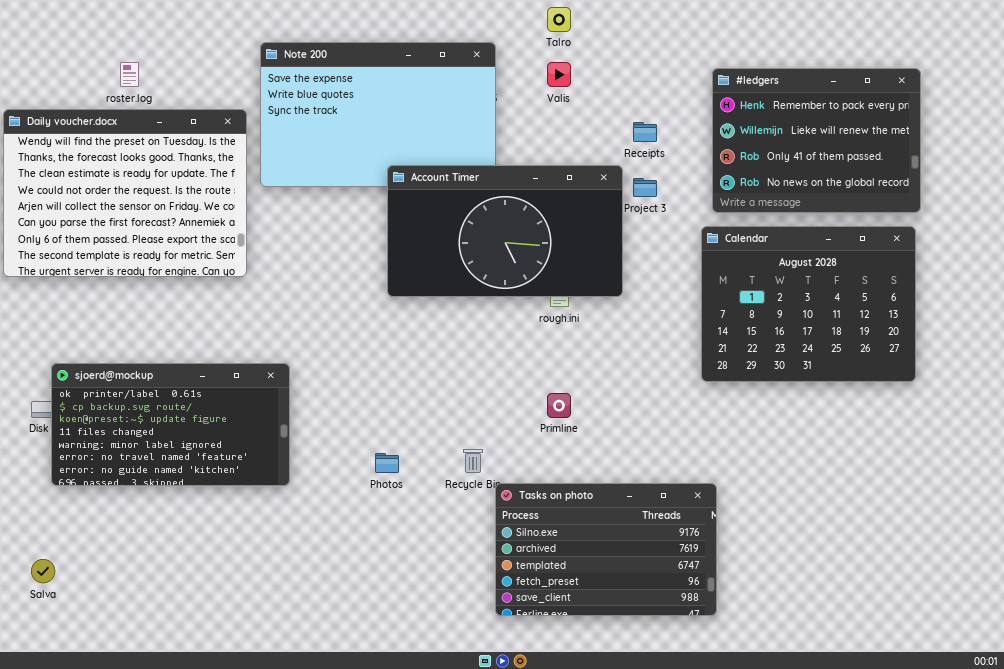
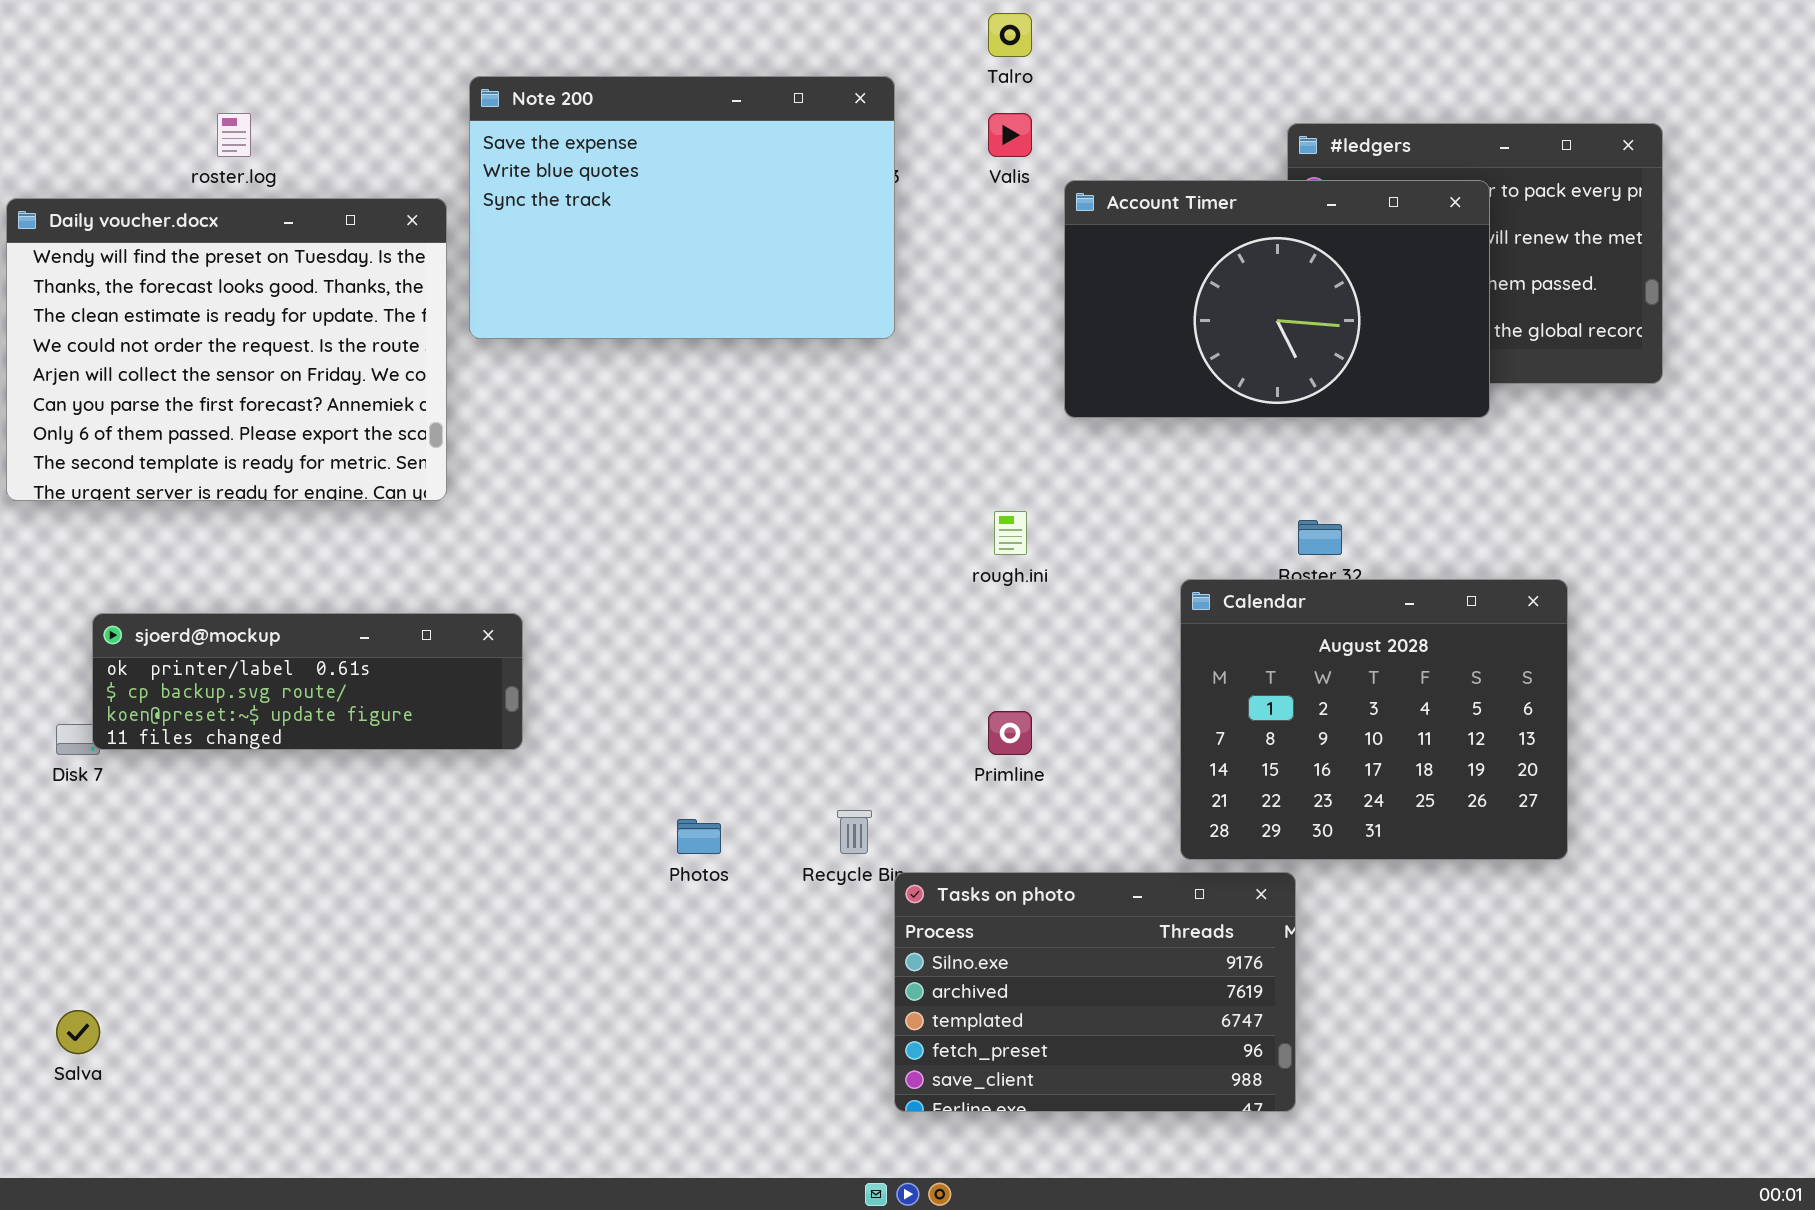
Account Timer: [387,165,623,297] -> [1064,180,1490,418], moved
Calendar: [701,226,916,382] -> [1180,579,1568,860], moved
sjoerd@mockup: [51,363,290,486] -> [92,613,523,750], moved, resized

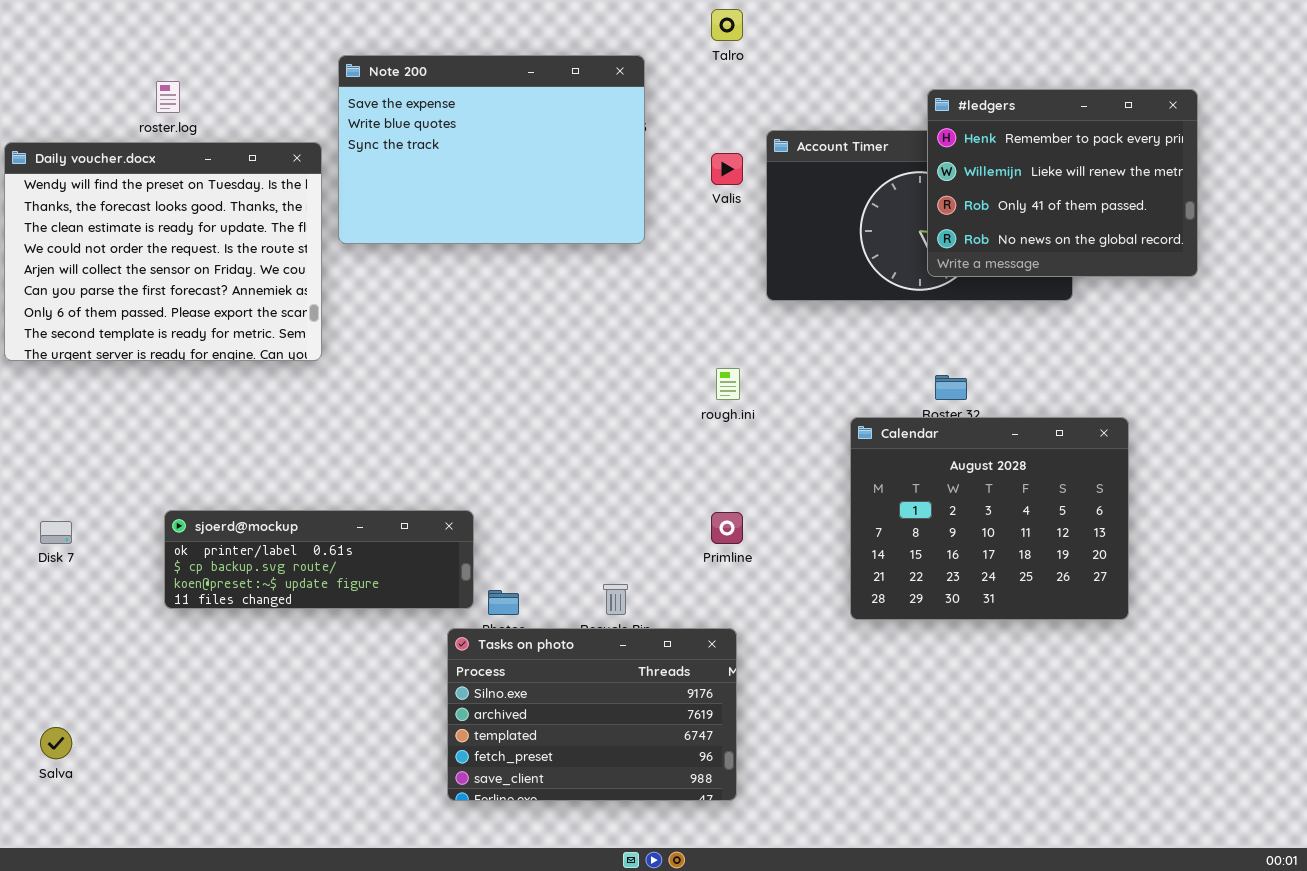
Valis: [988,113,1032,157] -> [711,153,743,185], moved
#ledgers: [1287,123,1663,384] -> [927,89,1198,277], raised
sjoerd@mockup: [92,613,523,750] -> [164,510,474,609], moved
Tasks on photo: [894,872,1296,1112] -> [447,628,737,801], moved

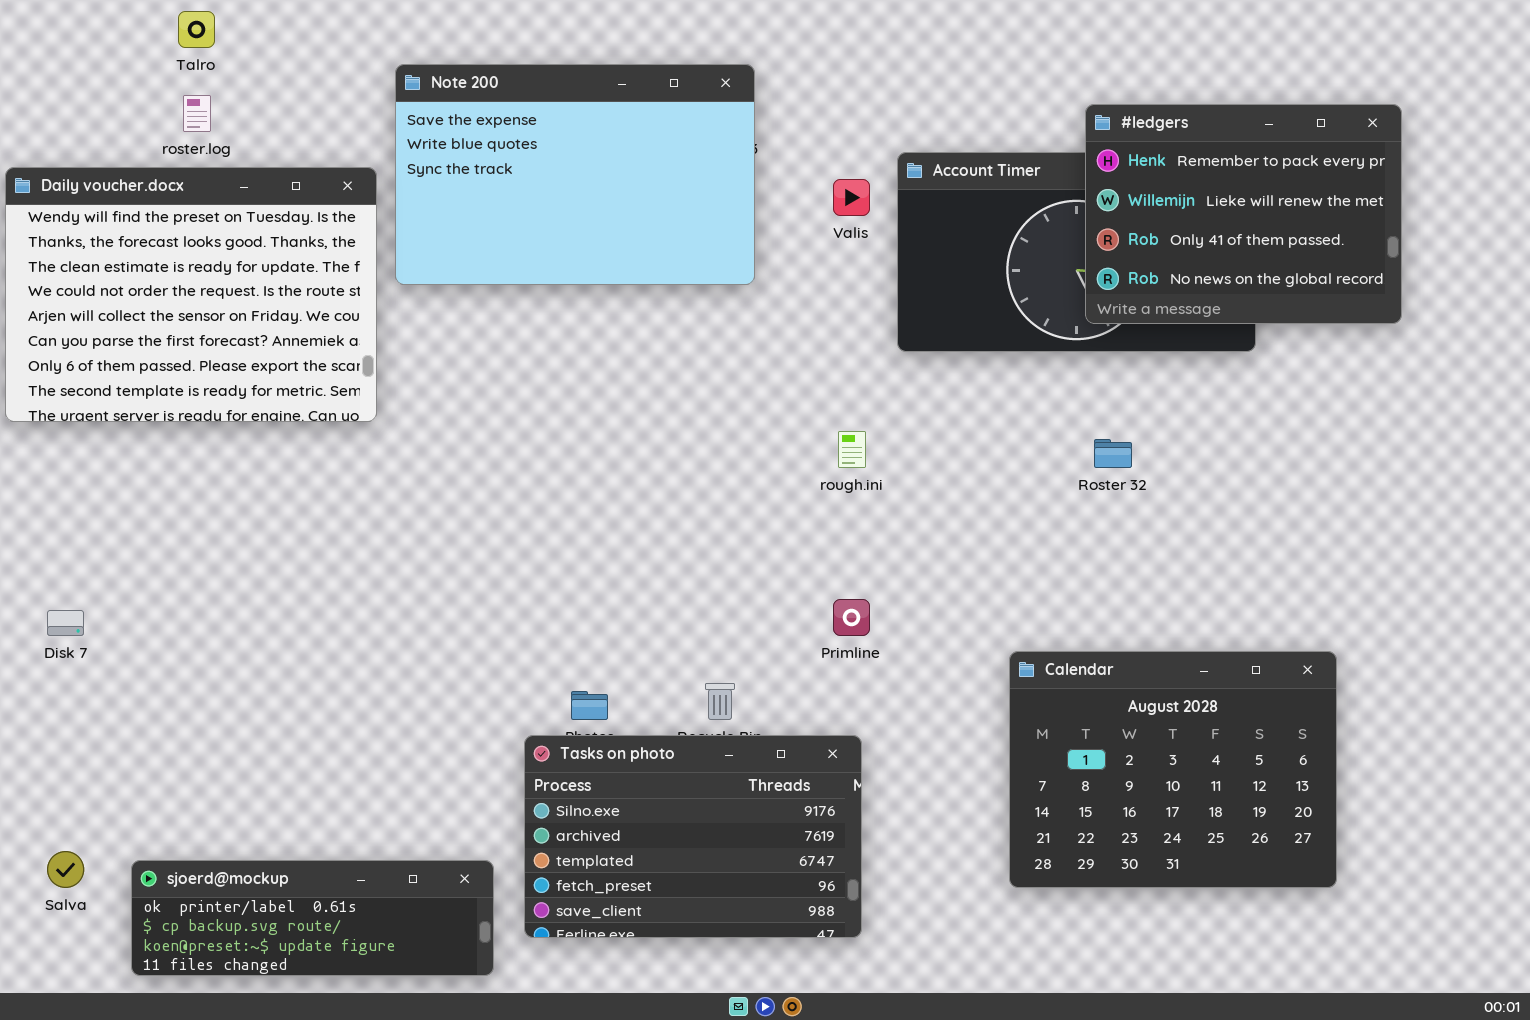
Talro: [711,9,743,41] -> [178,11,215,48], moved
Calendar: [850,417,1129,620] -> [1009,651,1337,888], moved
sjoerd@mockup: [164,510,474,609] -> [131,860,494,976], moved

